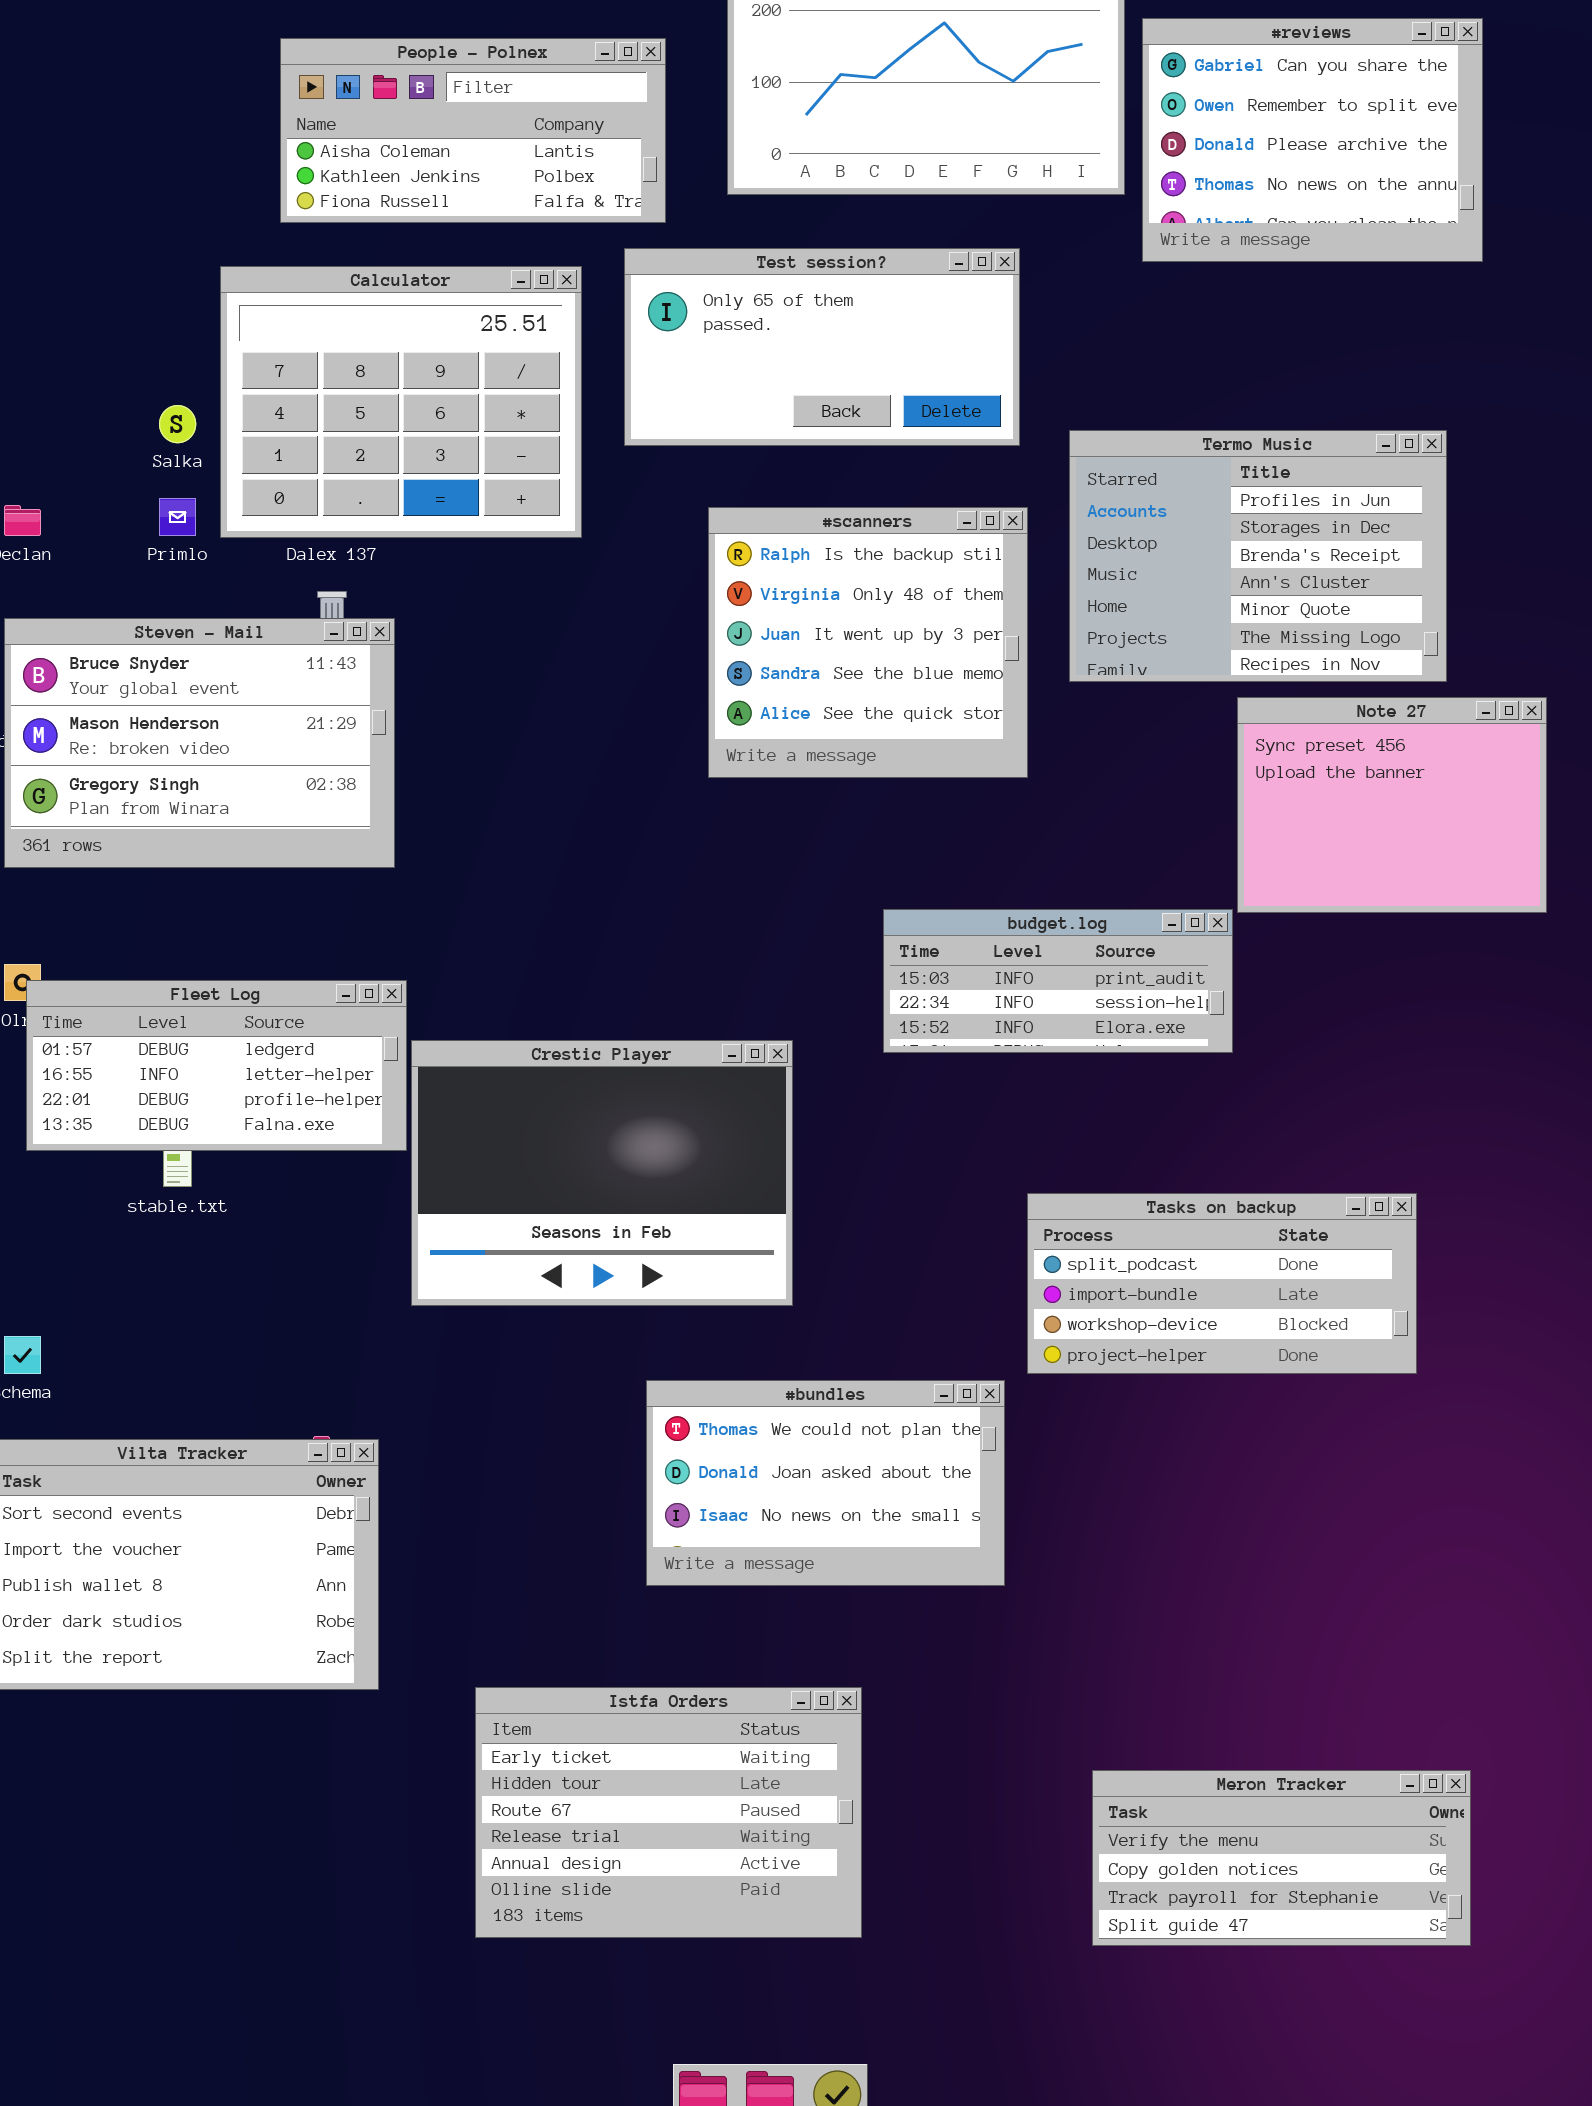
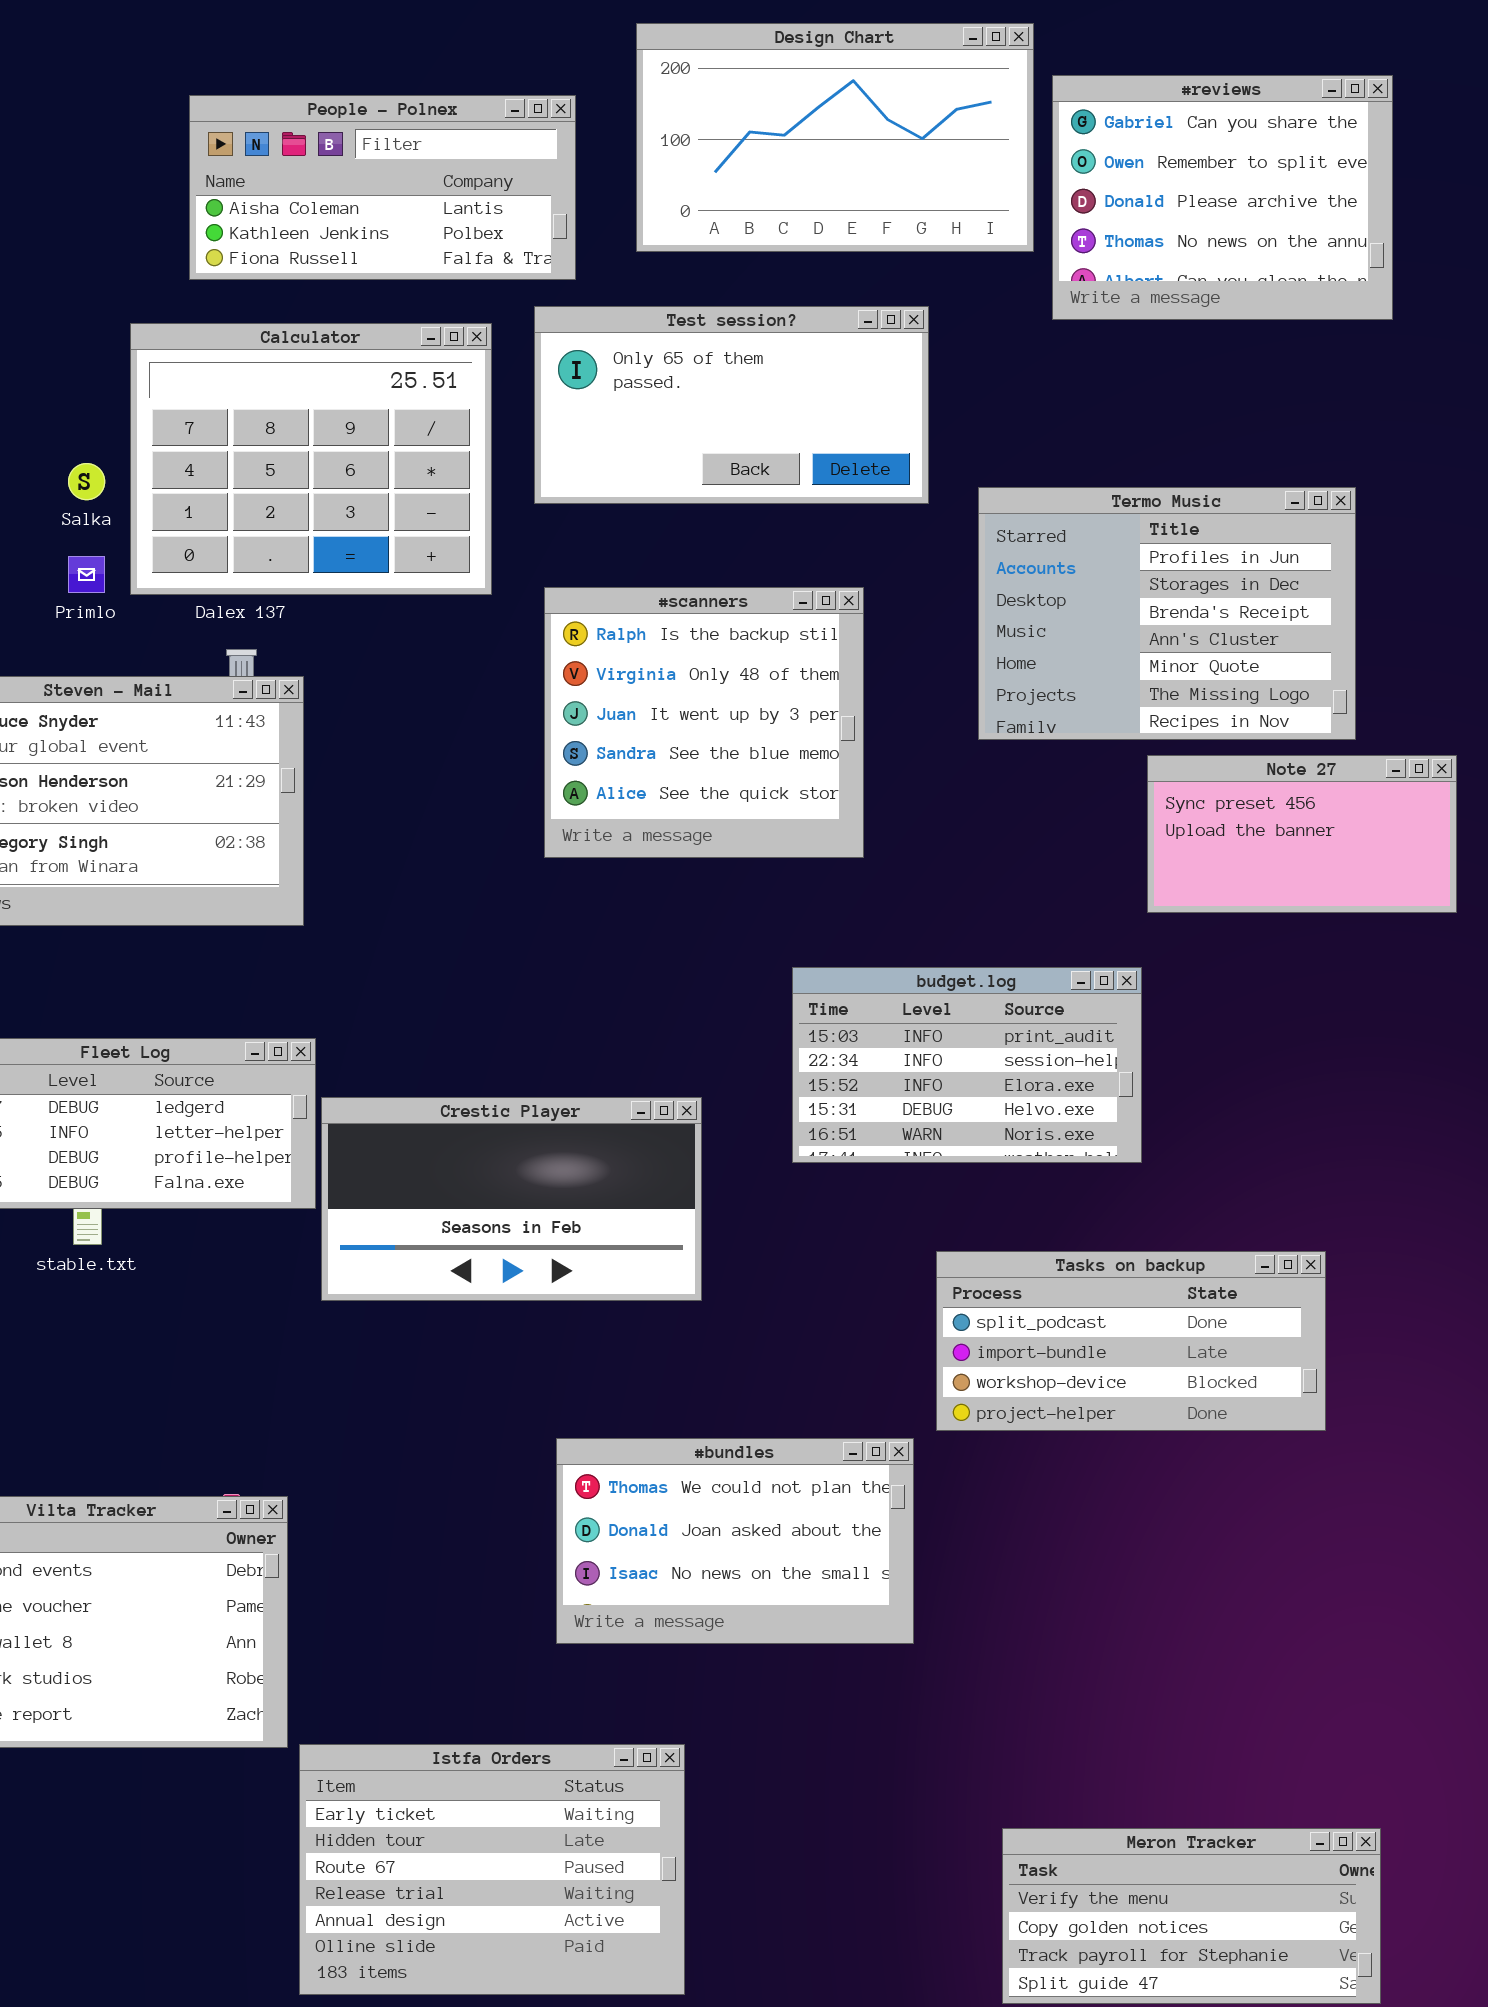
#scanners: [708,507,1028,778] -> [544,587,864,858], moved
Note 27: [1237,697,1547,913] -> [1147,755,1457,913], resized
budget.log: [883,909,1233,1053] -> [792,967,1142,1163], resized
Crestic Player: [411,1040,793,1306] -> [321,1097,702,1301], resized
Istfa Orders: [475,1687,862,1938] -> [299,1744,685,1995], moved

